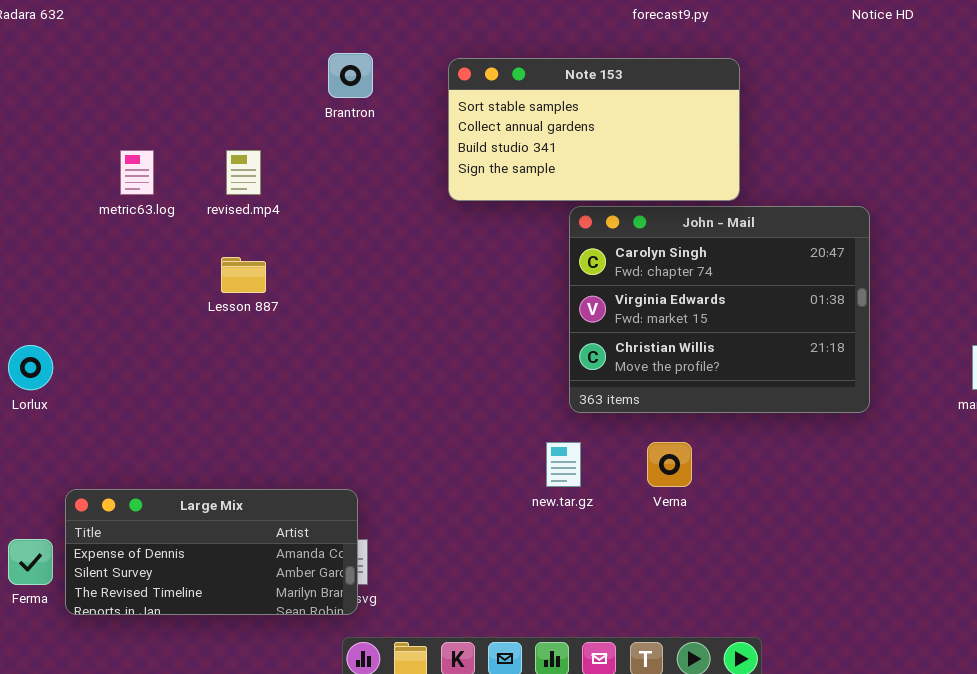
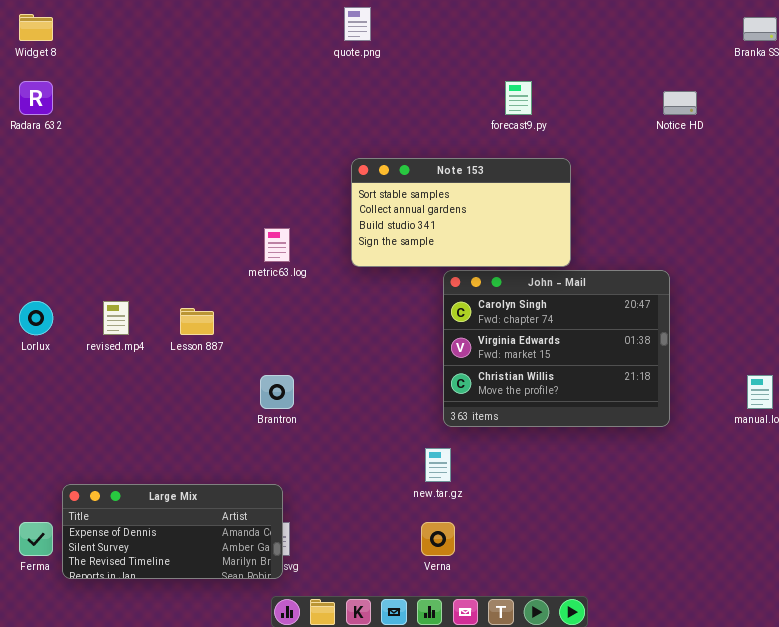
Brantron: [328,53,373,98] -> [260,375,294,409], moved
metric63.log: [120,150,154,195] -> [264,228,290,262], moved
revised.mp4: [226,150,261,195] -> [103,301,129,335], moved
Lorlux: [8,345,53,390] -> [19,301,53,335], moved
Verna: [647,442,692,487] -> [421,522,455,556], moved

